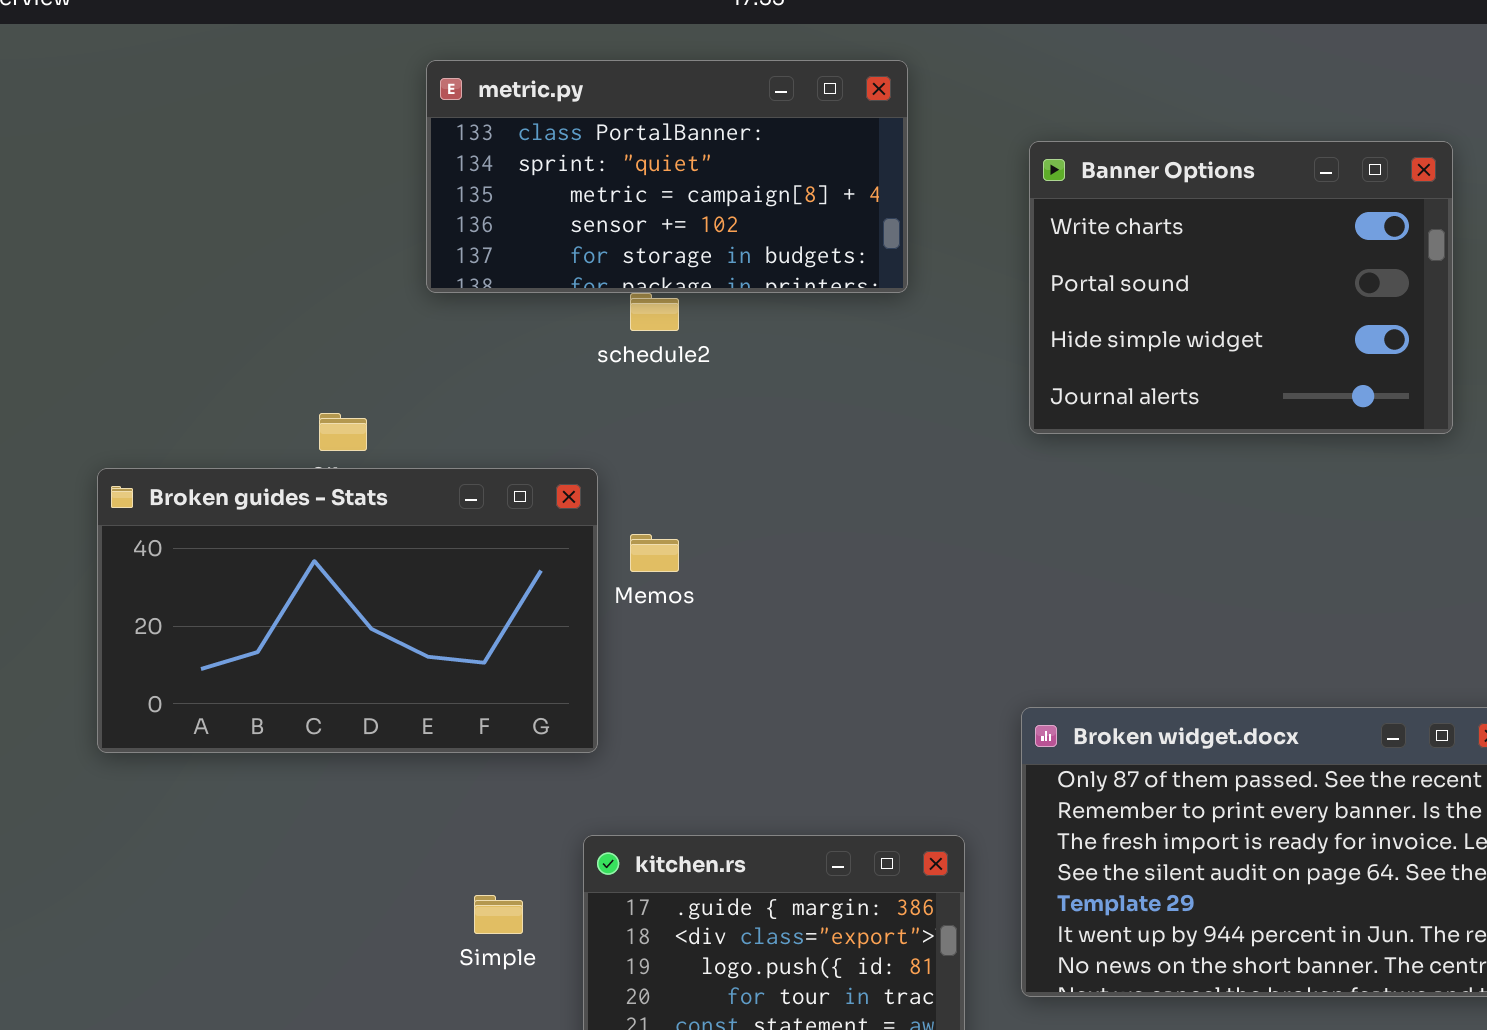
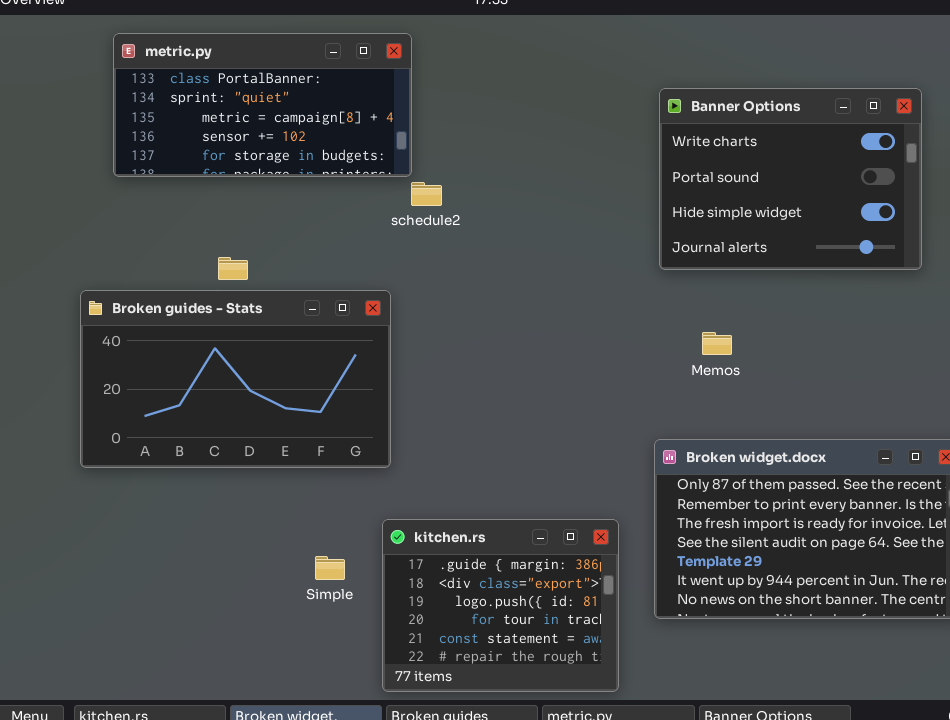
metric.py: [426,60,908,293] -> [113,33,412,177], moved
Memos: [630,534,679,572] -> [702,332,732,355], moved

